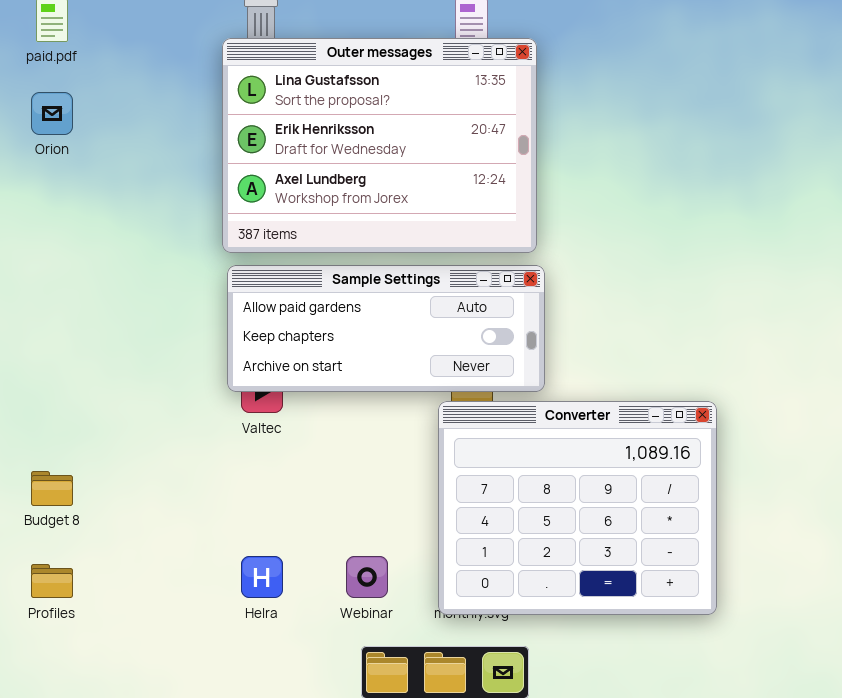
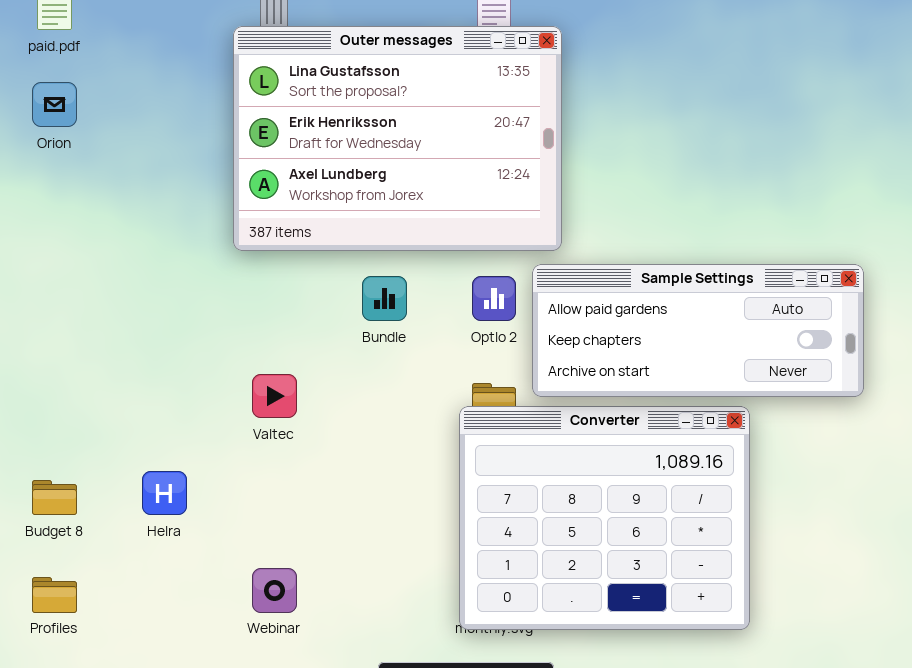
Sample Settings: [227,265,545,392] -> [532,264,864,397], moved
Helra: [241,556,283,598] -> [142,471,187,515], moved
Webinar: [346,556,388,598] -> [252,568,297,613], moved

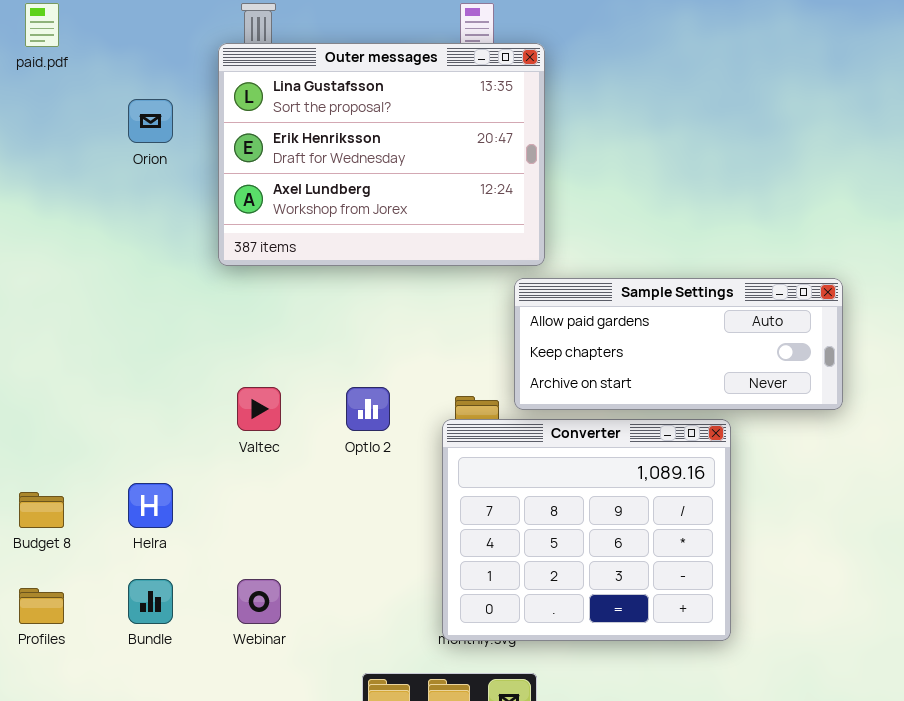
Orion: [32,82,77,127] -> [128,99,173,143], moved
Bundle: [362,276,407,321] -> [128,579,173,624], moved
Optlo 2: [472,276,516,321] -> [346,387,390,431], moved

